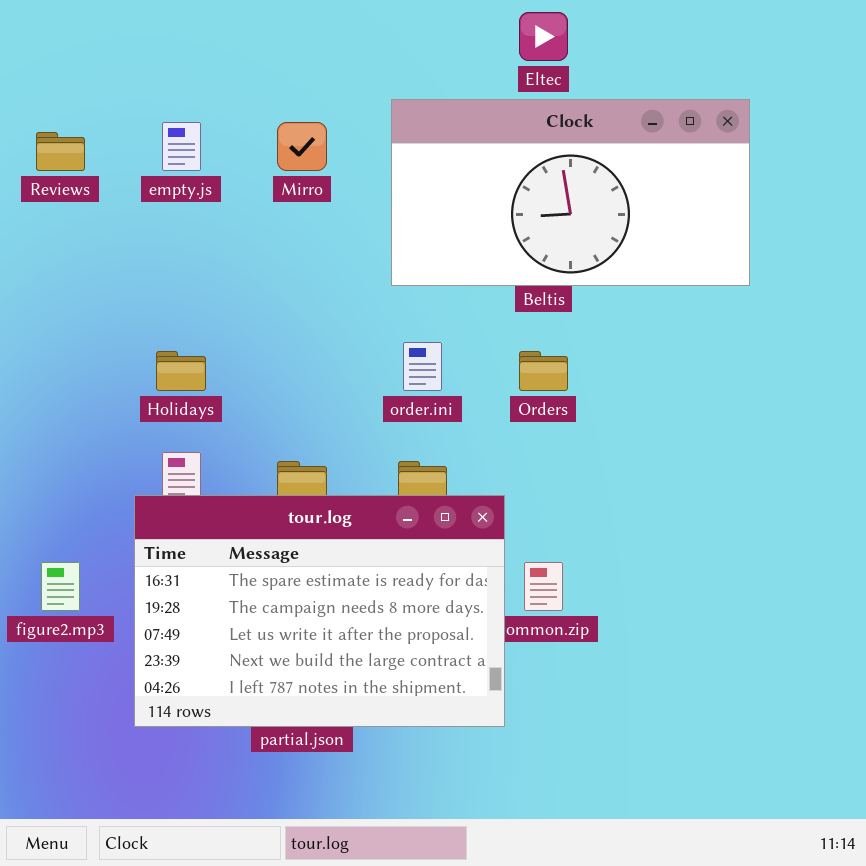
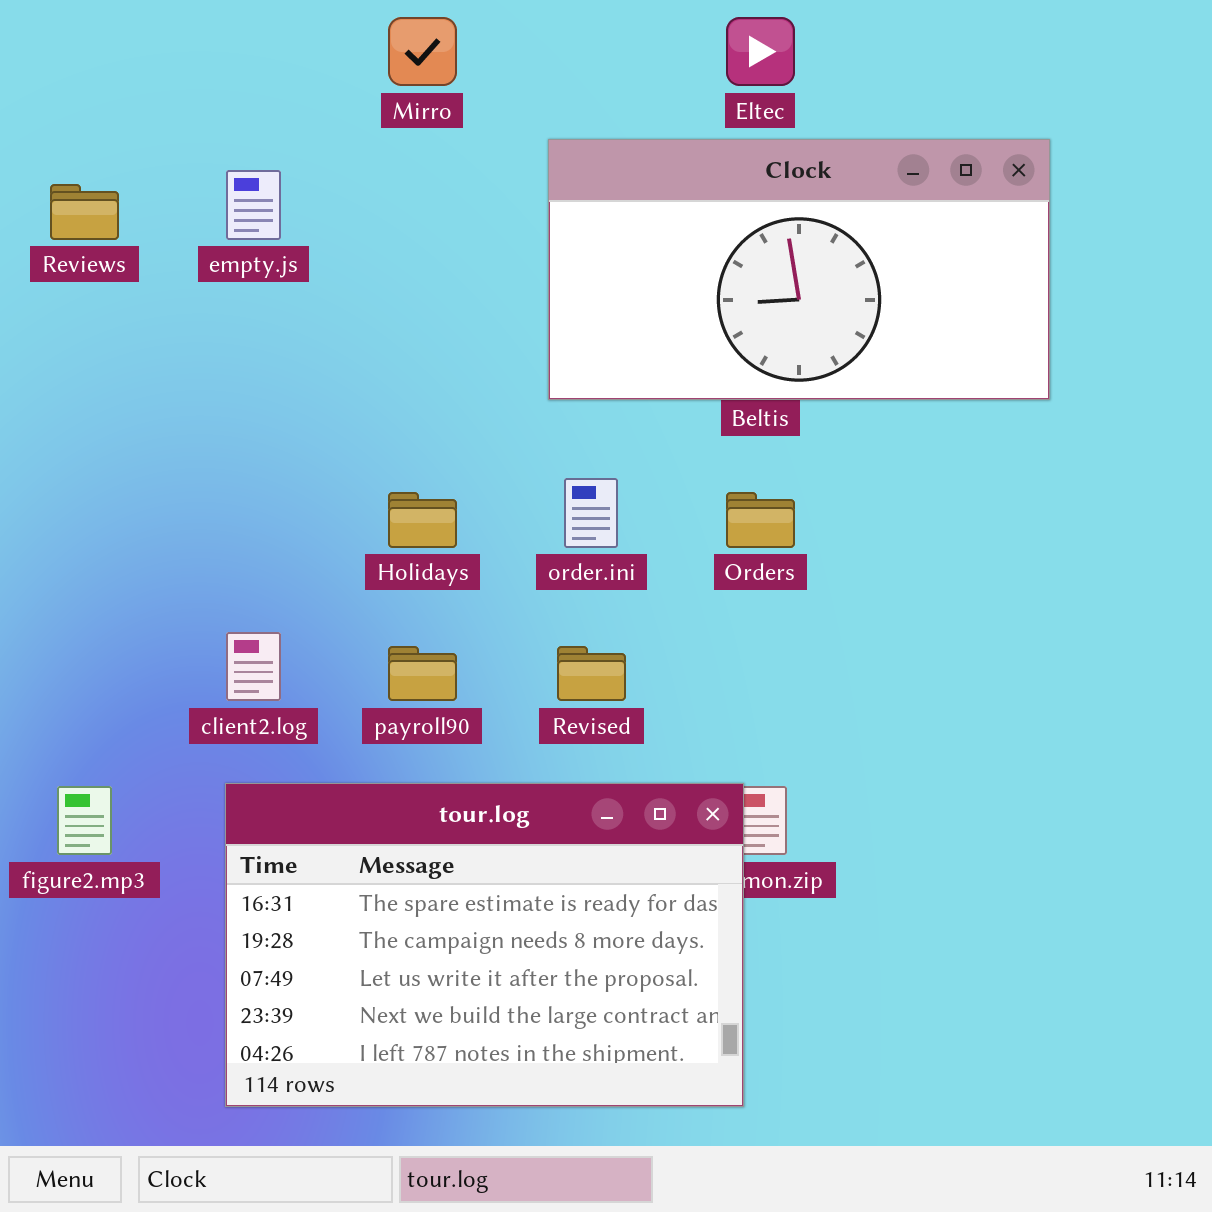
Mirro: [277,122,327,171] -> [388,17,457,86], moved
Holidays: [156,351,206,391] -> [388,492,457,548], moved
tour.log: [134,495,505,727] -> [225,783,744,1107], moved

